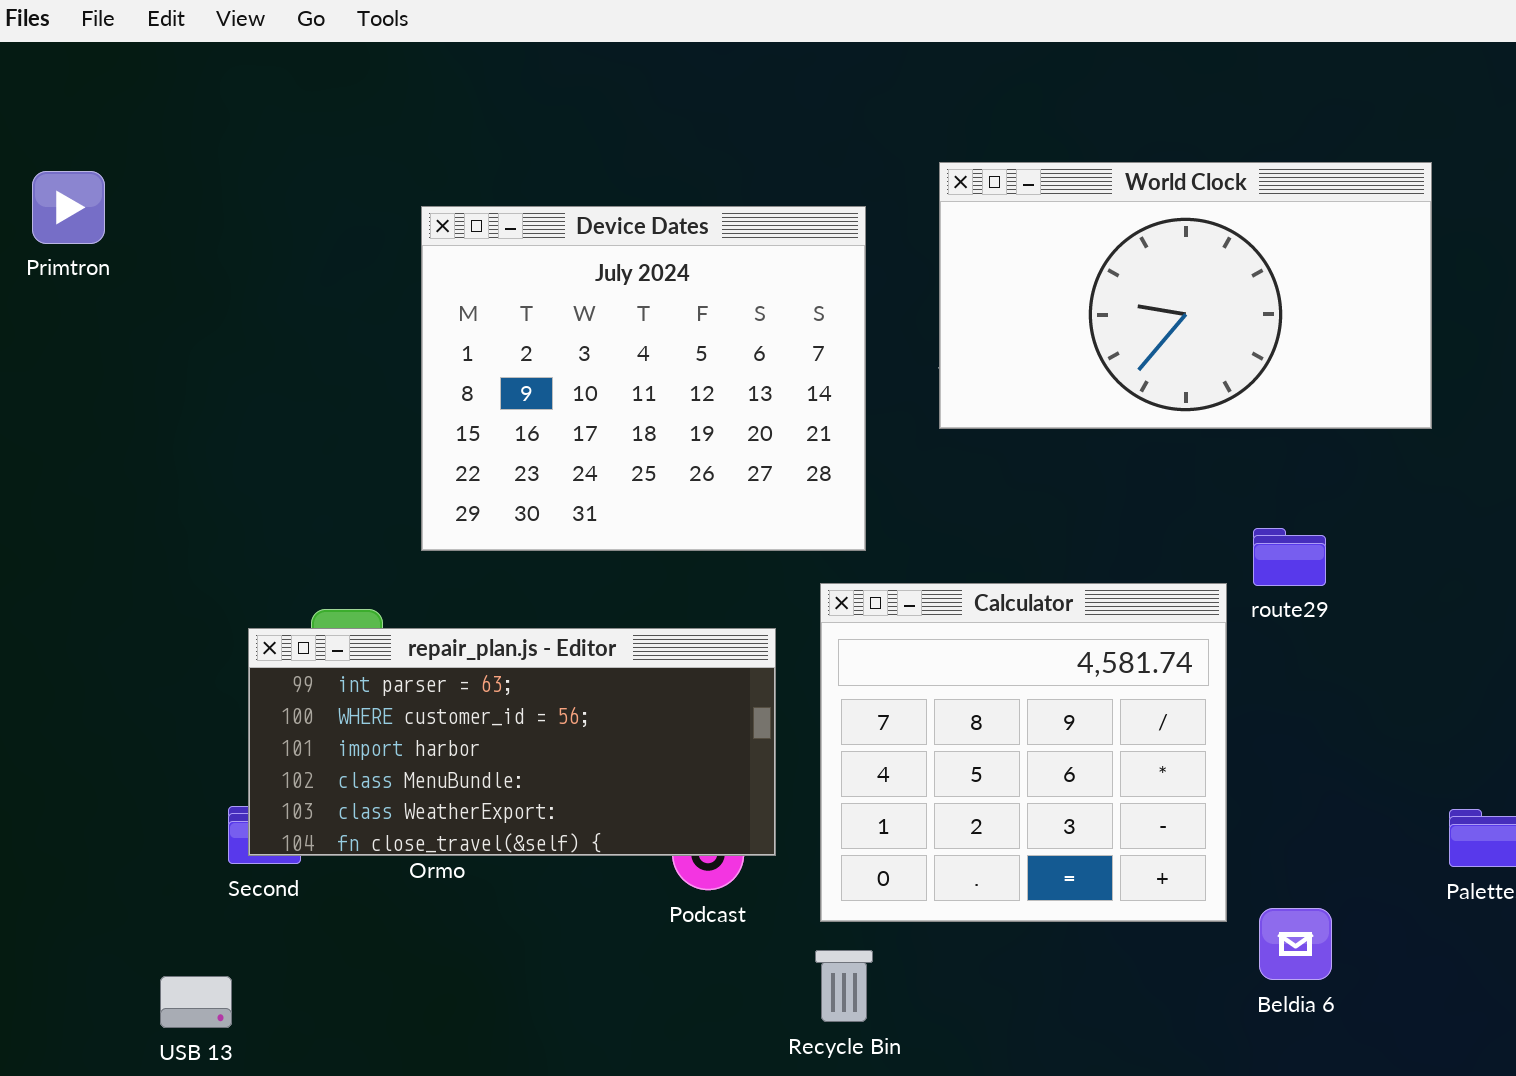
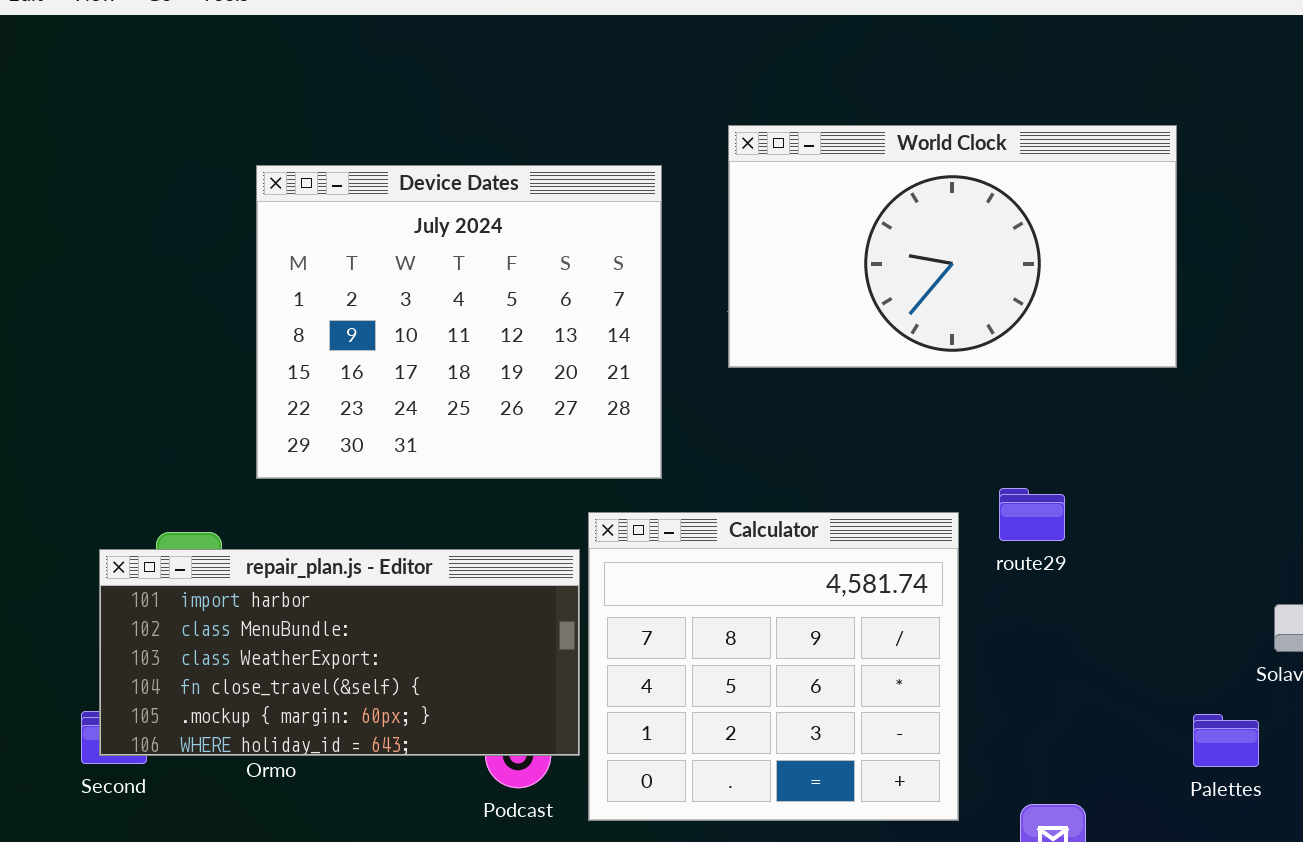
route29: [1253,528,1326,586] -> [999,488,1065,541], moved
Calculator: [820,583,1227,922] -> [588,512,959,821], moved
repair_plan.js - Editor: [248,628,776,856] -> [99,549,580,756], scrolled down 2 rows

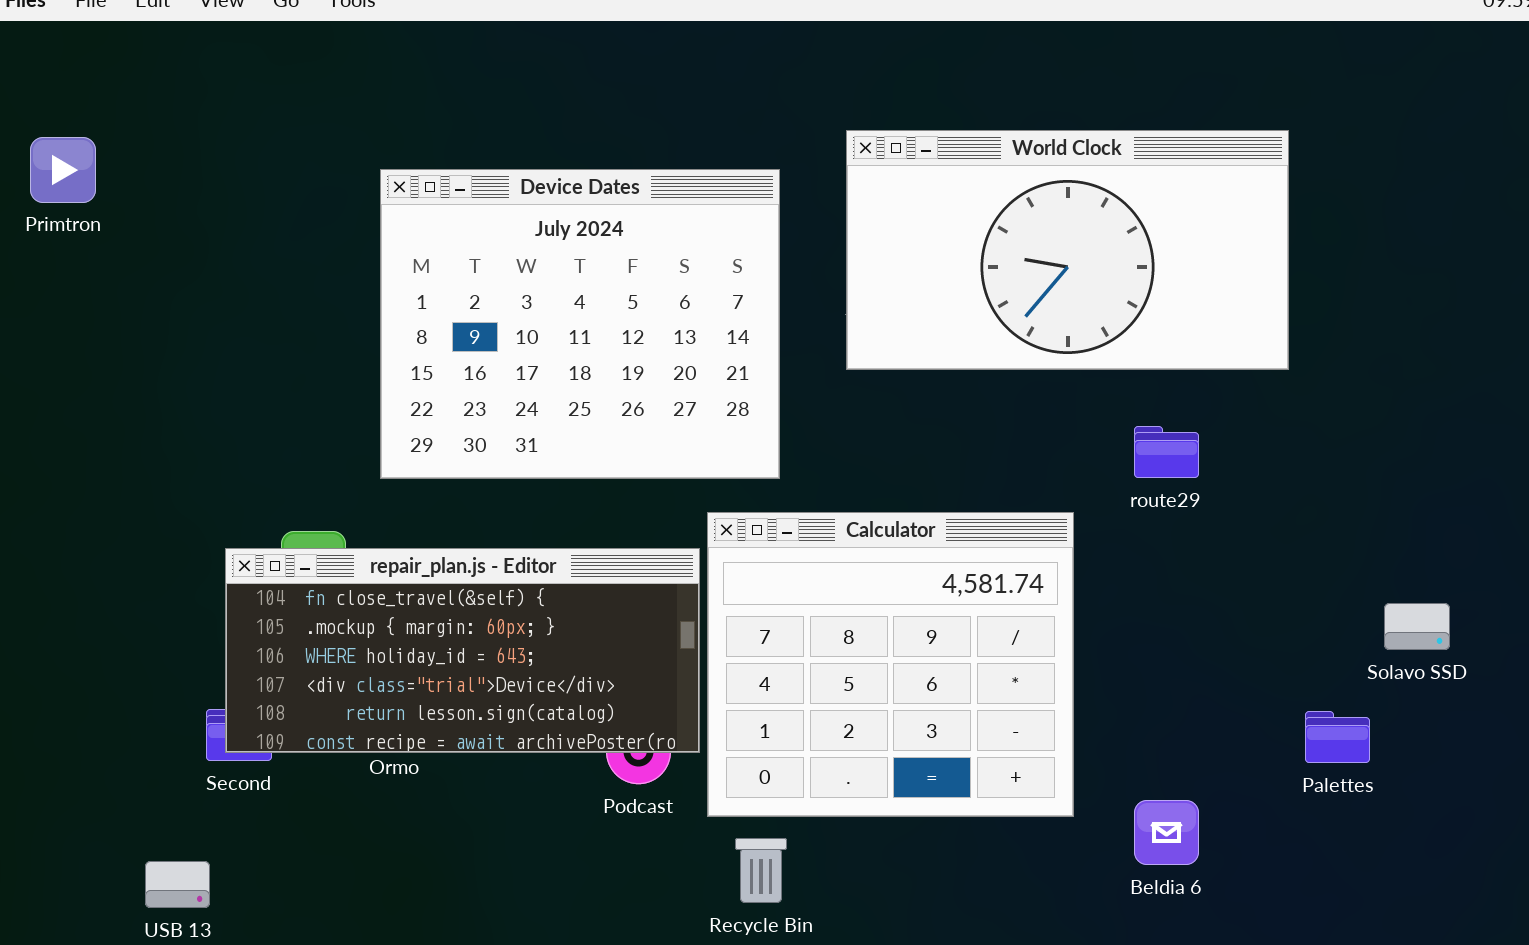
route29: [999,488,1065,541] -> [1134,426,1199,478], moved
repair_plan.js - Editor: [99,549,580,756] -> [225,548,700,753], scrolled down 3 rows

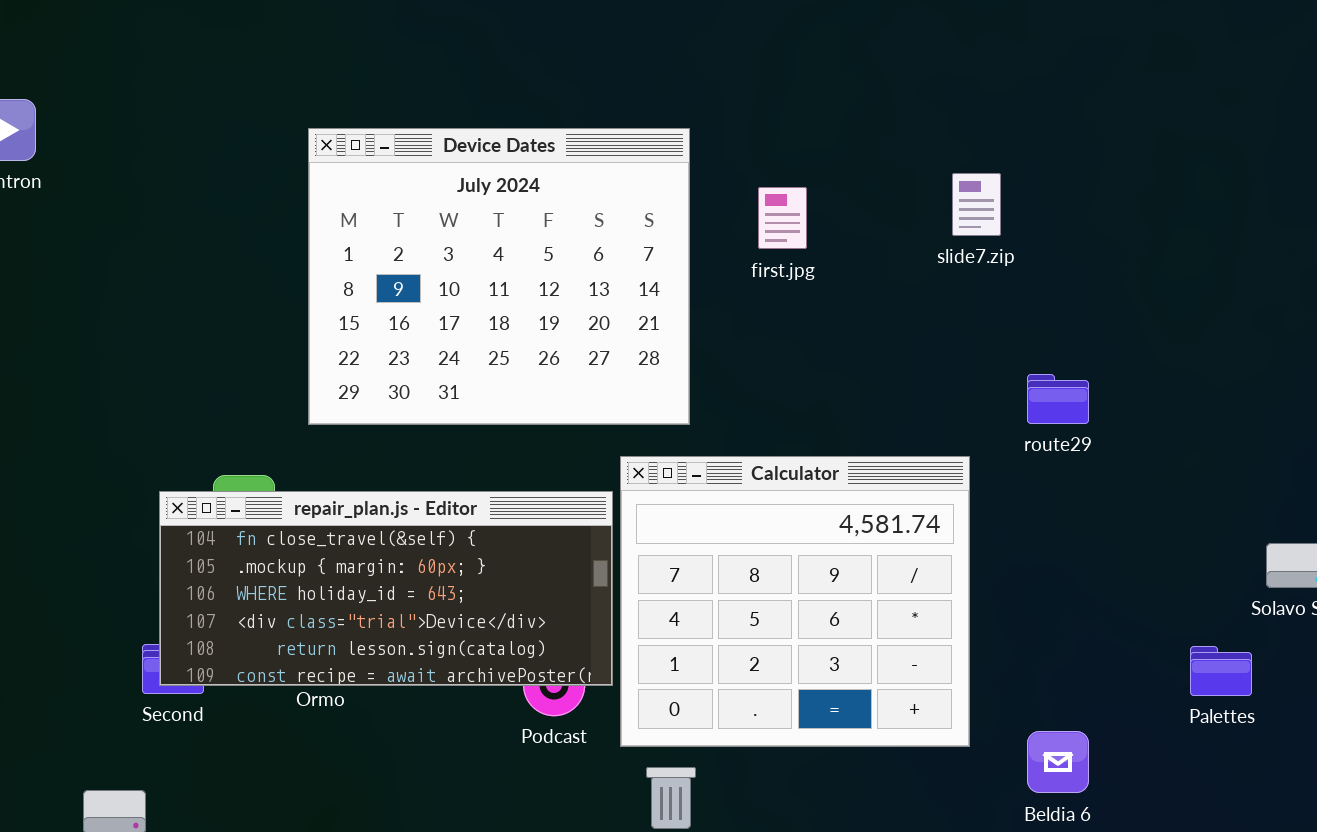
World Clock: [846,130,1289,370] -> none, closed

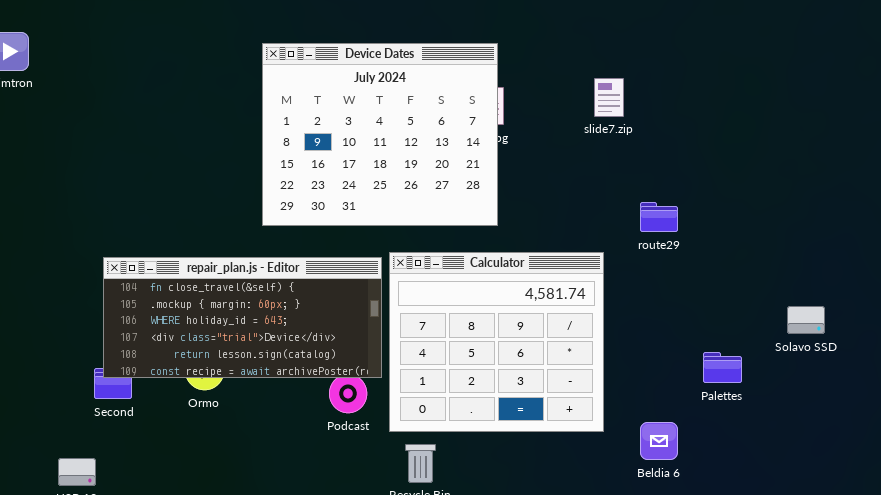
Device Dates: [308,128,690,425] -> [262,43,498,226], moved
repair_plan.js - Editor: [159,491,613,686] -> [103,257,382,378], moved
Palettes: [1190,646,1252,696] -> [703,352,742,383], moved

